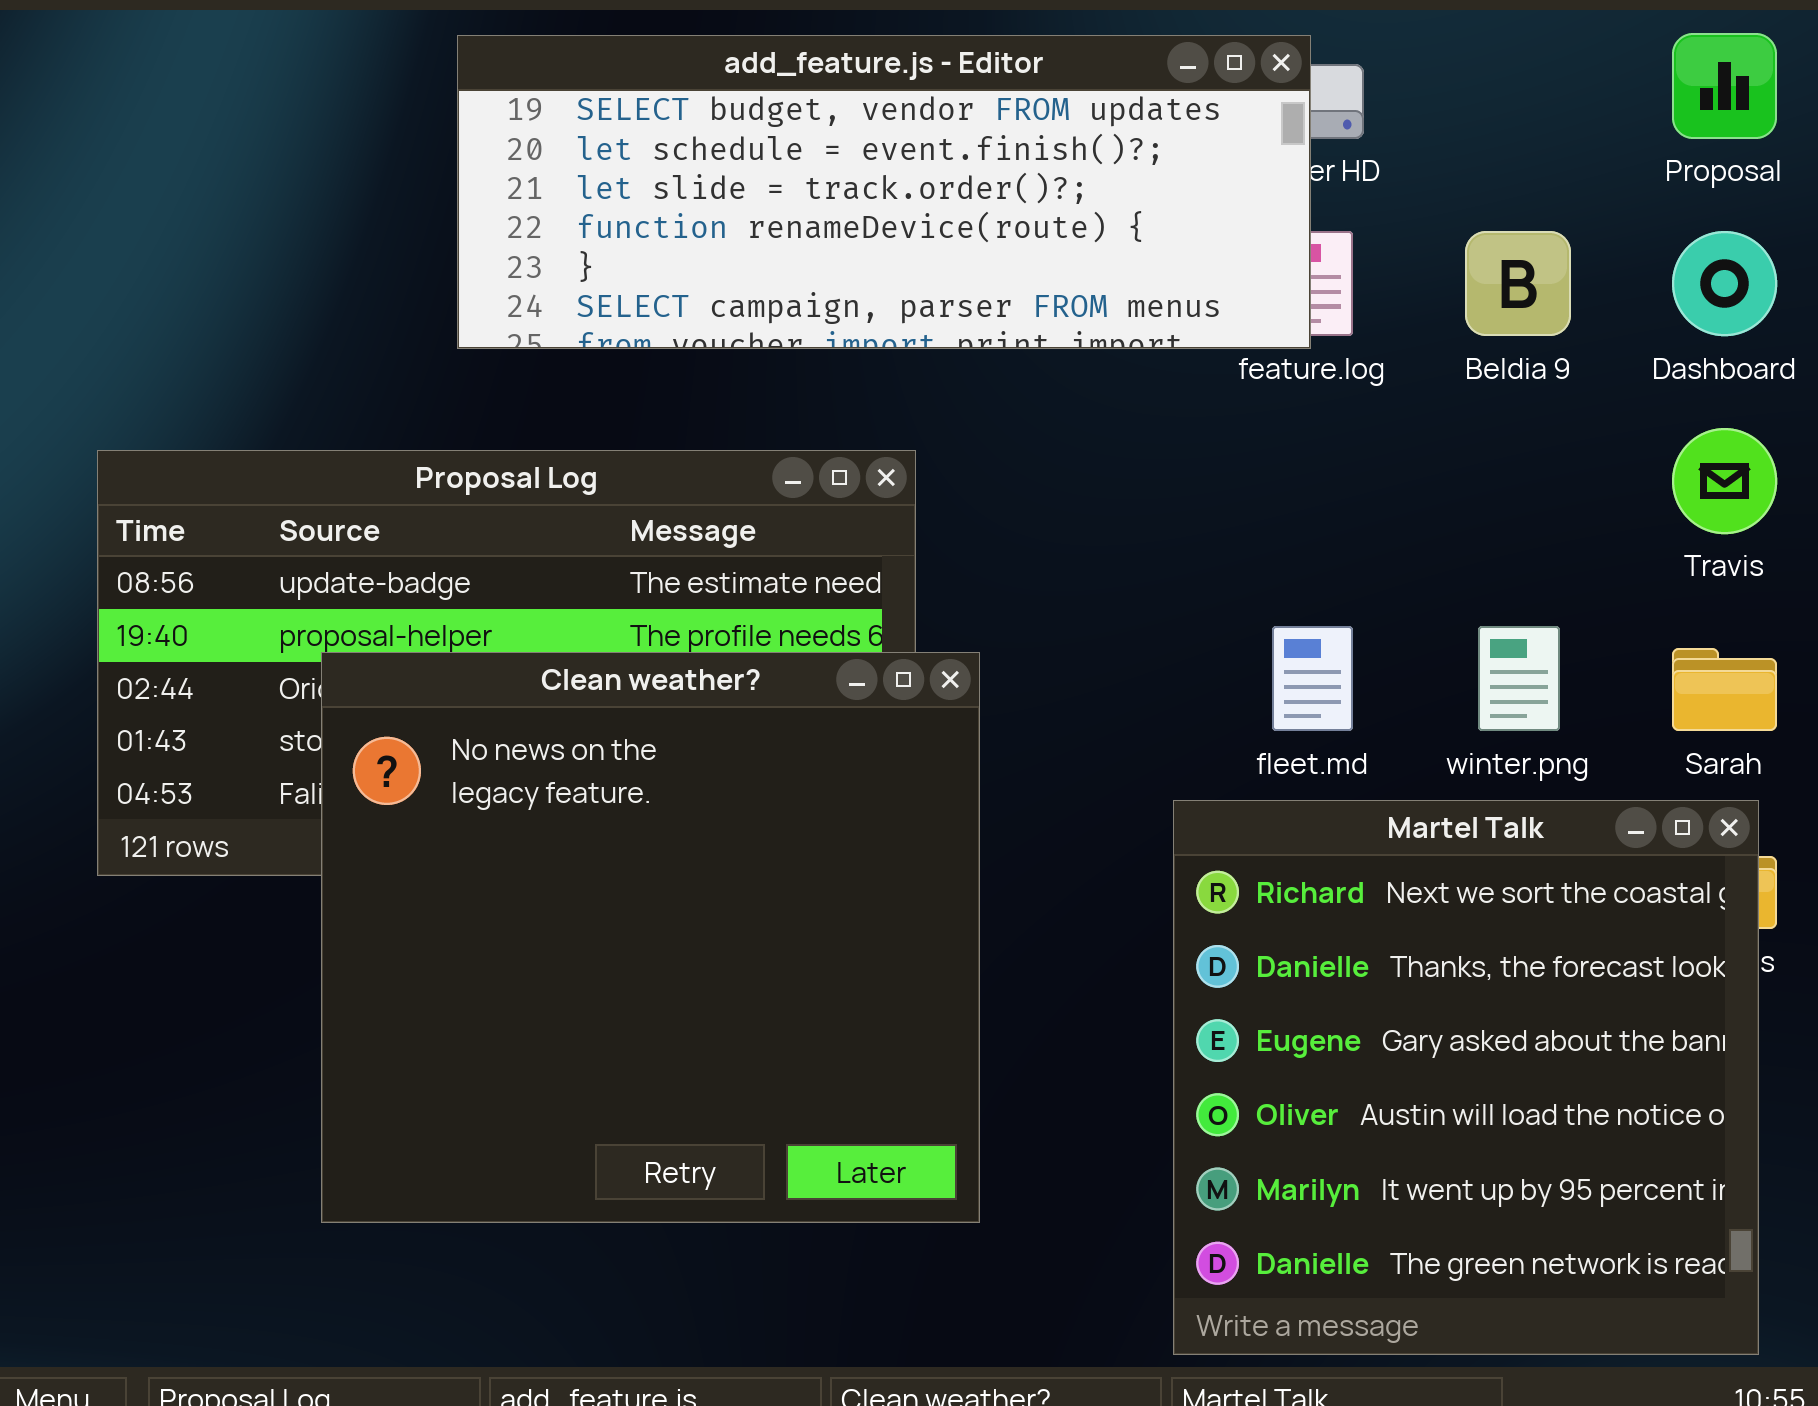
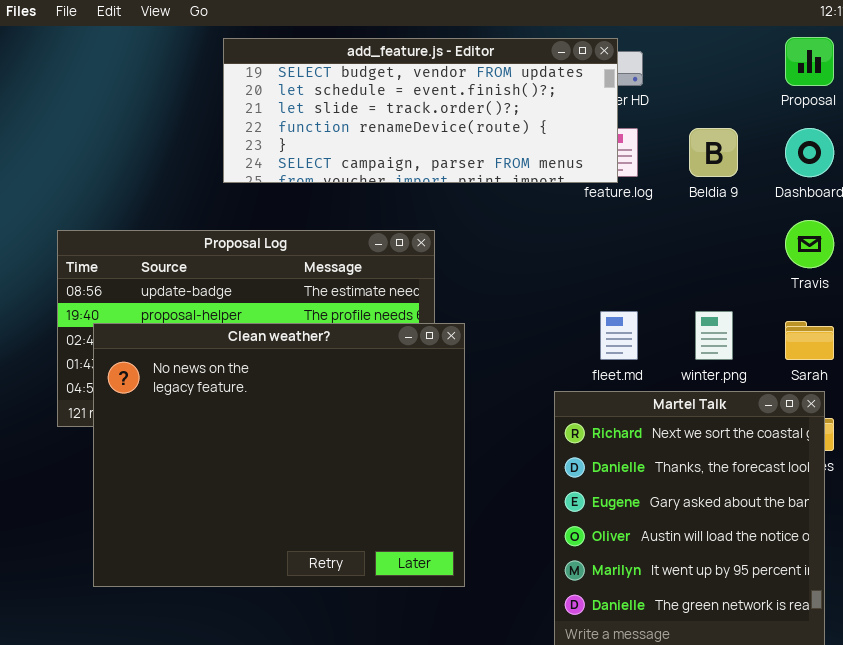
Clean weather?: [321,652,980,1223] -> [93,323,465,587], resized

